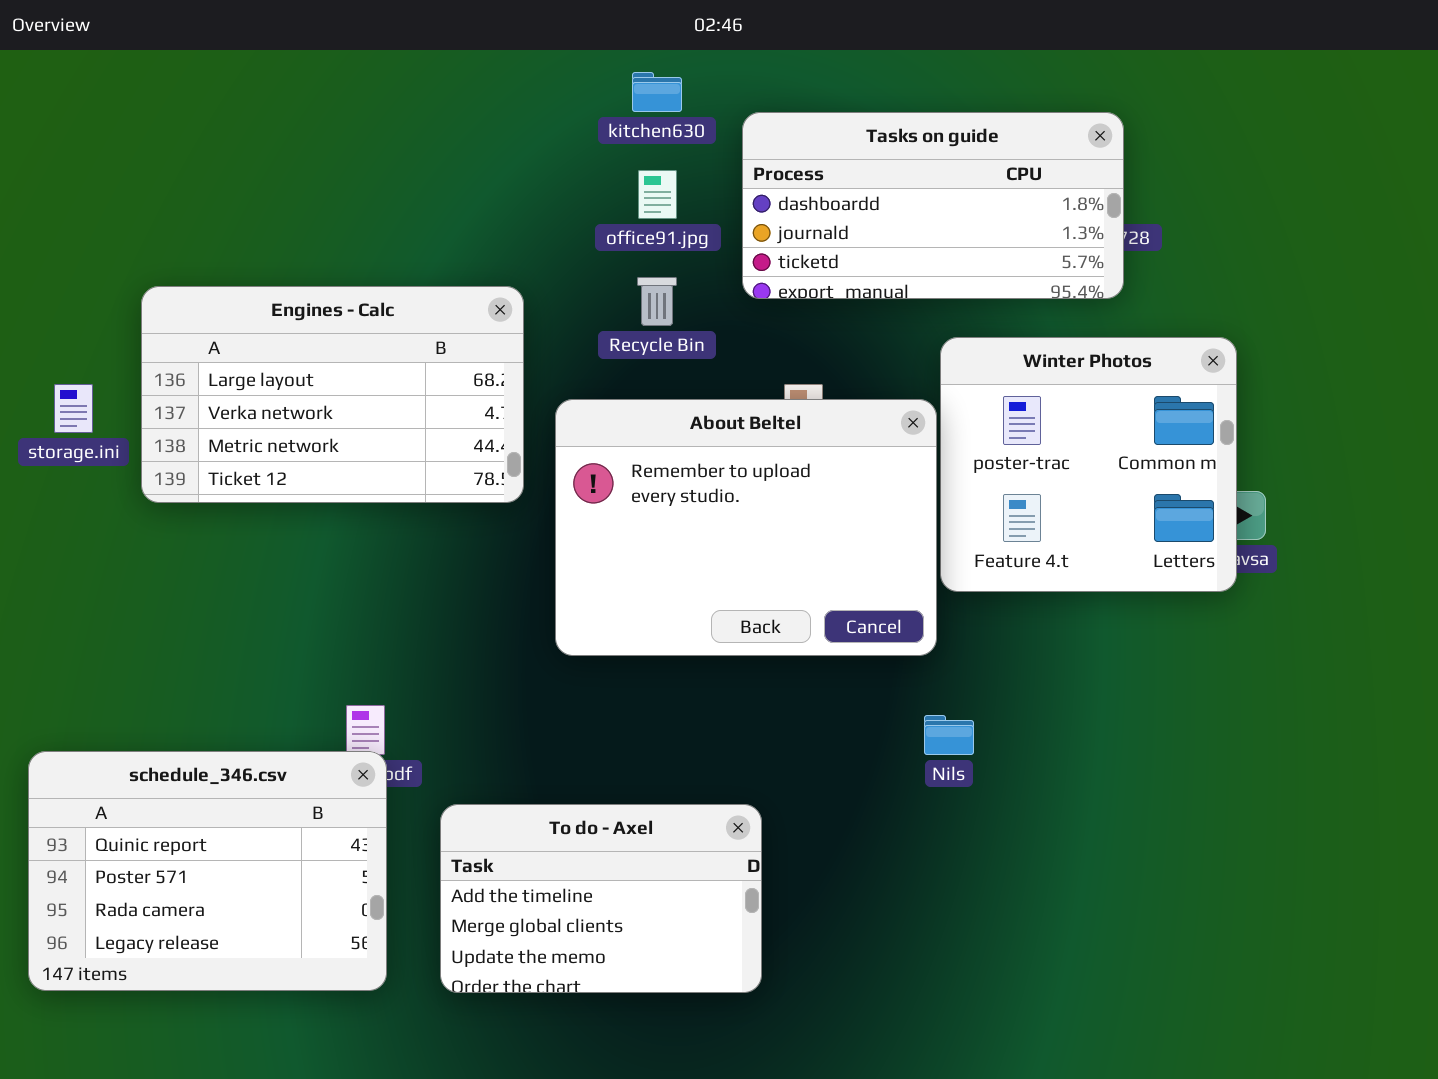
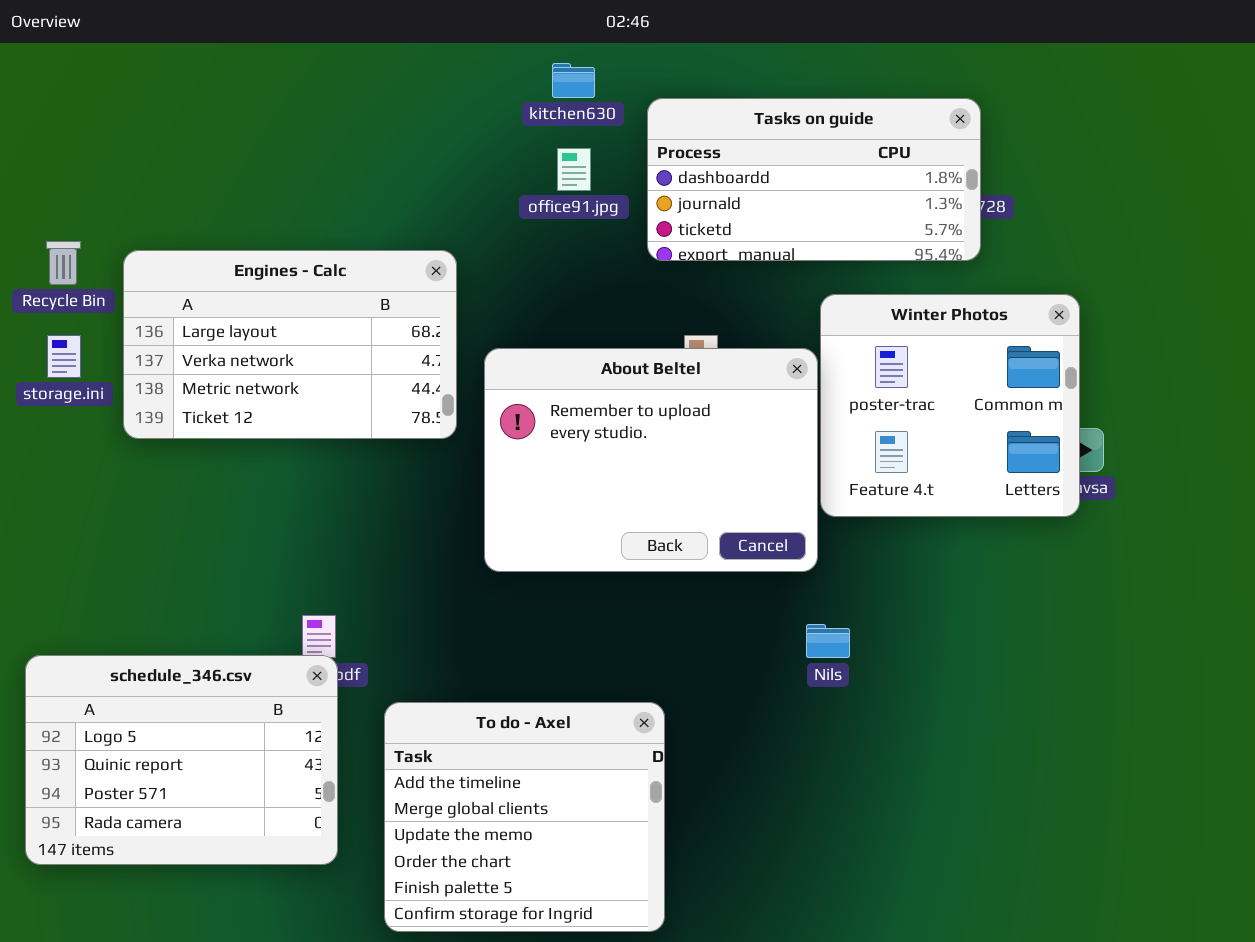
Recycle Bin: [637,277,677,326] -> [46,241,81,285], moved
schedule_346.csv: [28,751,387,991] -> [25,655,338,865], scrolled up 1 row
To do - Axel: [440,804,762,993] -> [384,702,665,932], resized

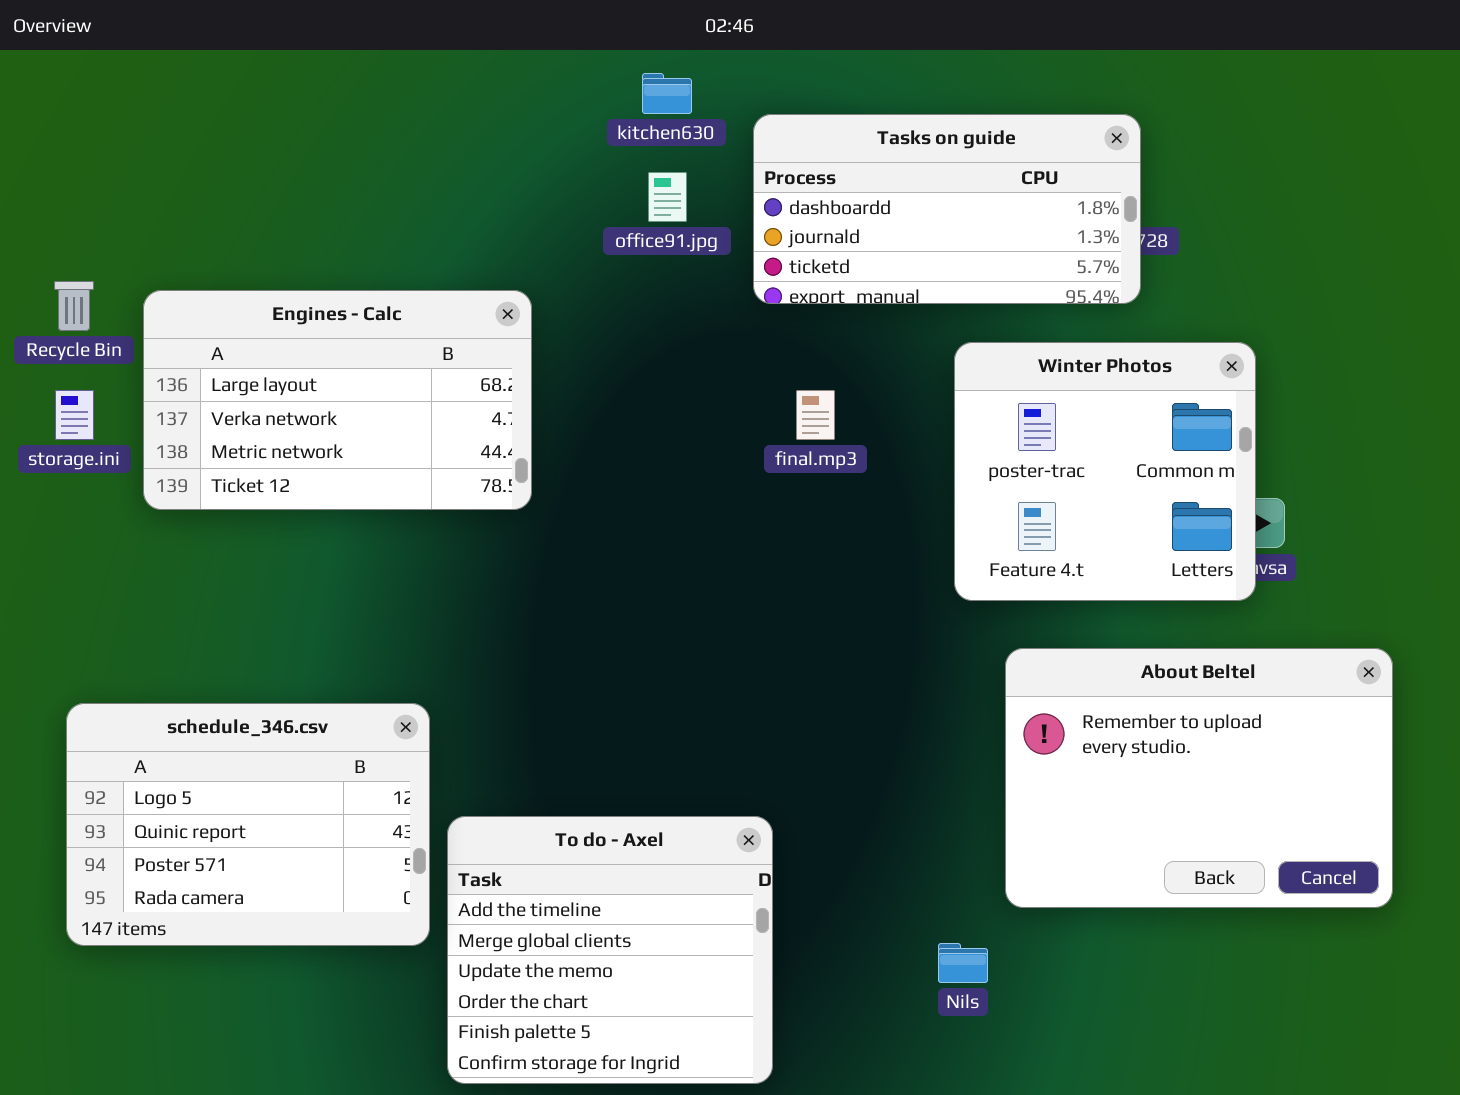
About Beltel: [484,348,818,572] -> [1005,648,1393,908], moved
Nils: [806,624,850,658] -> [938,943,988,983], moved
schedule_346.csv: [25,655,338,865] -> [66,703,430,946], moved

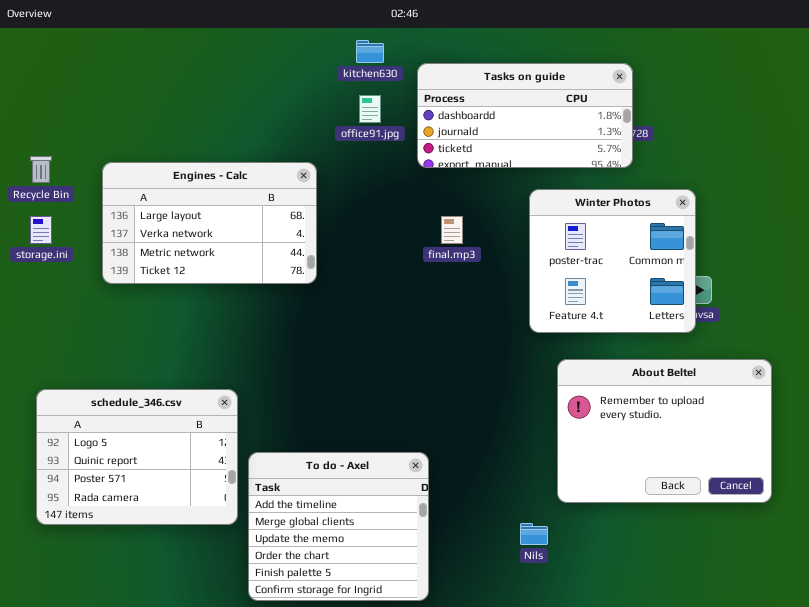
Engines - Calc: [143,290,532,510] -> [102,162,317,284], moved

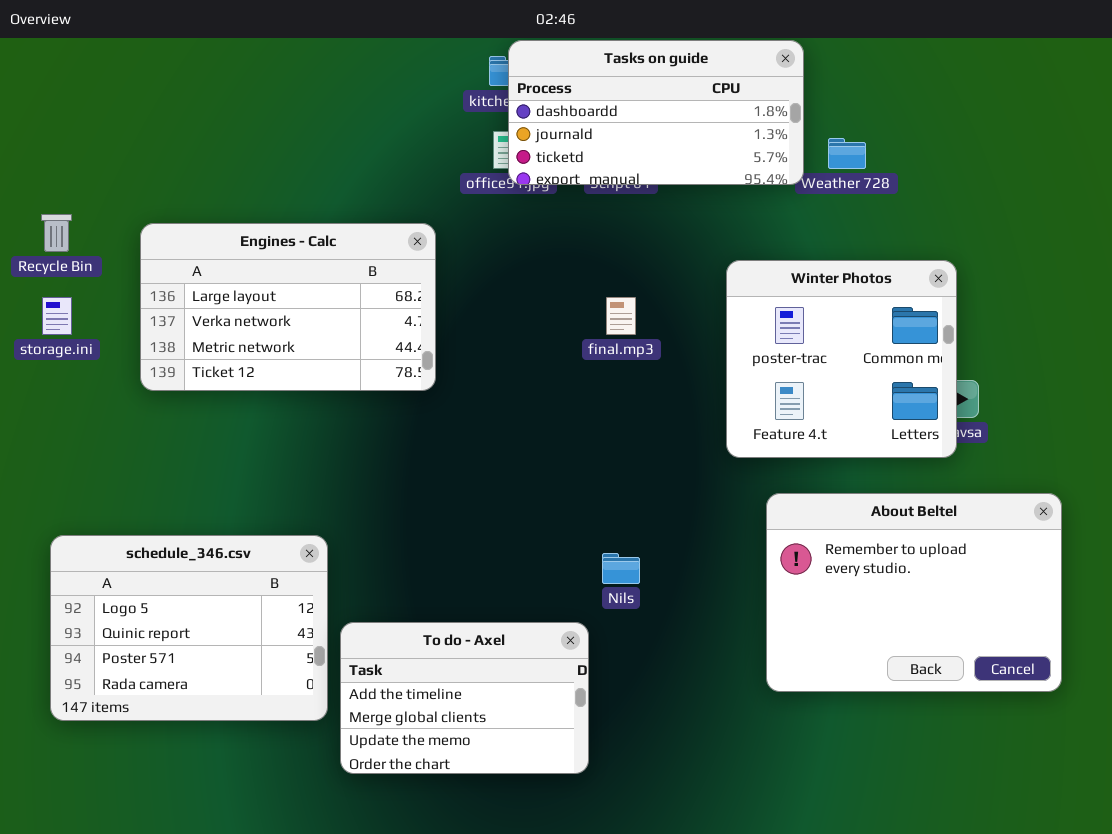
Tasks on guide: [417,63,633,168] -> [508,40,804,185], moved
To do - Axel: [248,452,429,601] -> [340,622,589,774], resized
Nils: [520,523,548,545] -> [602,553,640,584], moved

